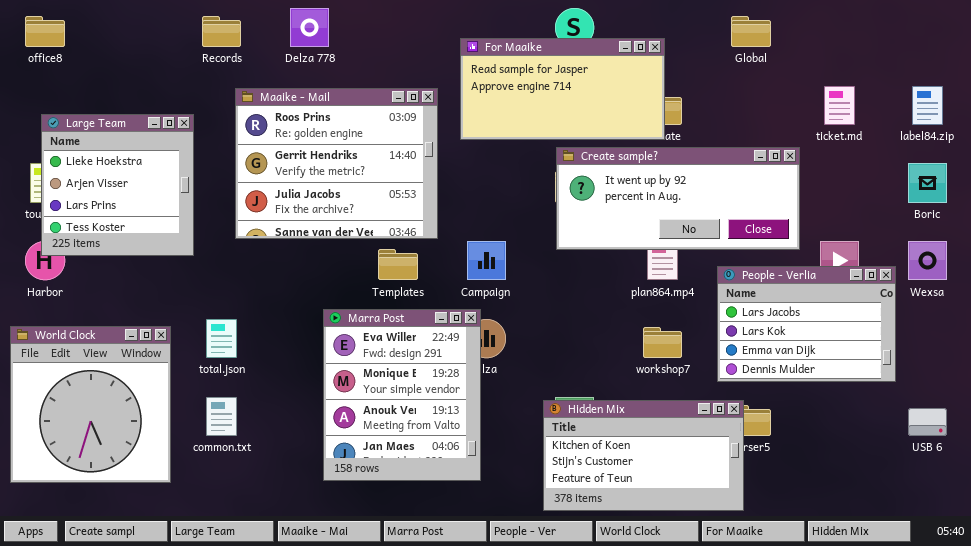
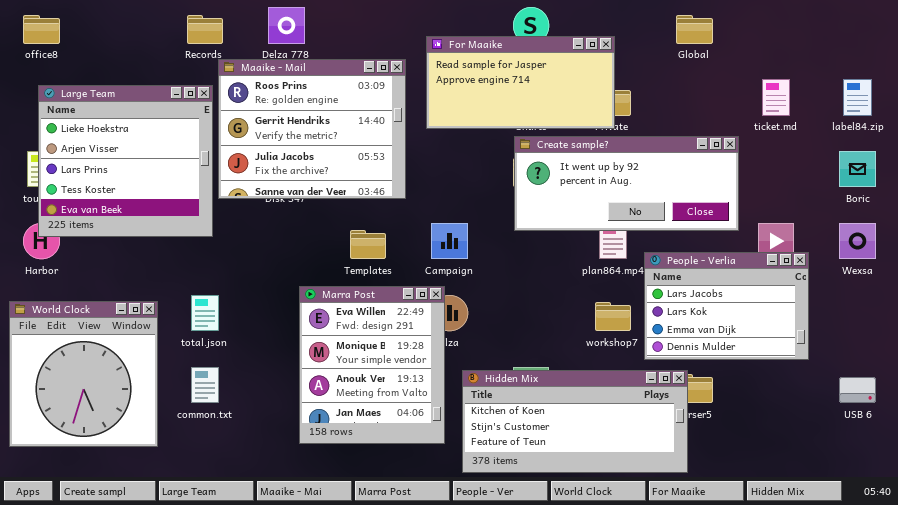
Maaike - Mail: [235,88,438,239] -> [218,59,406,199], moved
Large Team: [41,114,194,256] -> [38,85,213,237], resized
People - Verlia: [717,266,896,382] -> [644,252,809,360], moved
Hidden Mix: [543,400,744,511] -> [462,370,688,473], resized

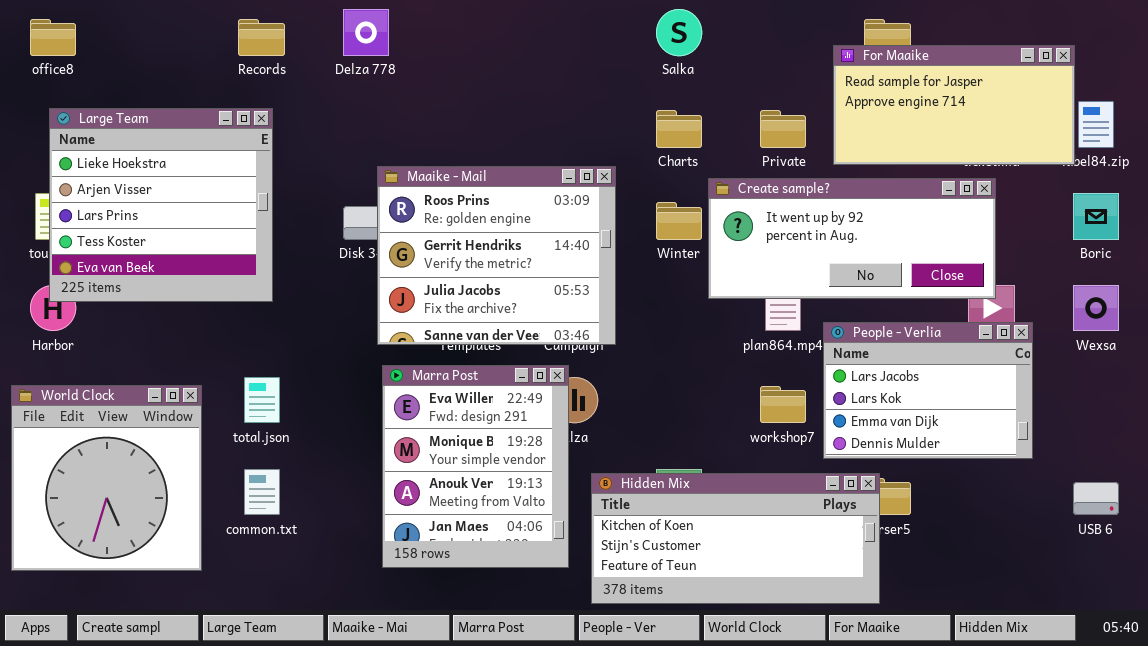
For Maaike: [426,36,615,129] -> [833,45,1075,165], moved
Maaike - Mail: [218,59,406,199] -> [377,166,616,345], moved
Create sample?: [514,136,739,231] -> [708,178,996,299], moved

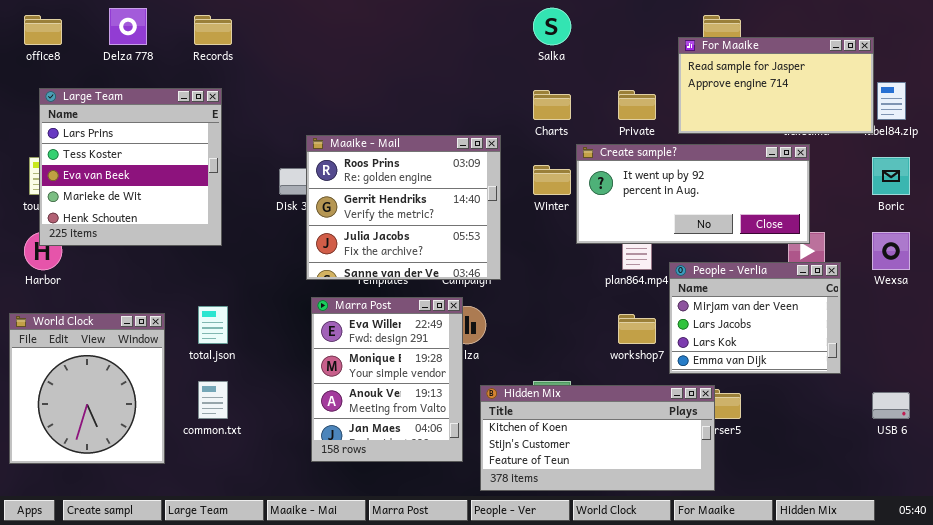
Delza 778: [343,9,389,56] -> [109,8,147,45], moved
Large Team: [49,108,273,302] -> [39,88,222,246], scrolled down 2 rows
People - Verlia: [823,322,1033,459] -> [669,262,841,374], scrolled up 1 row

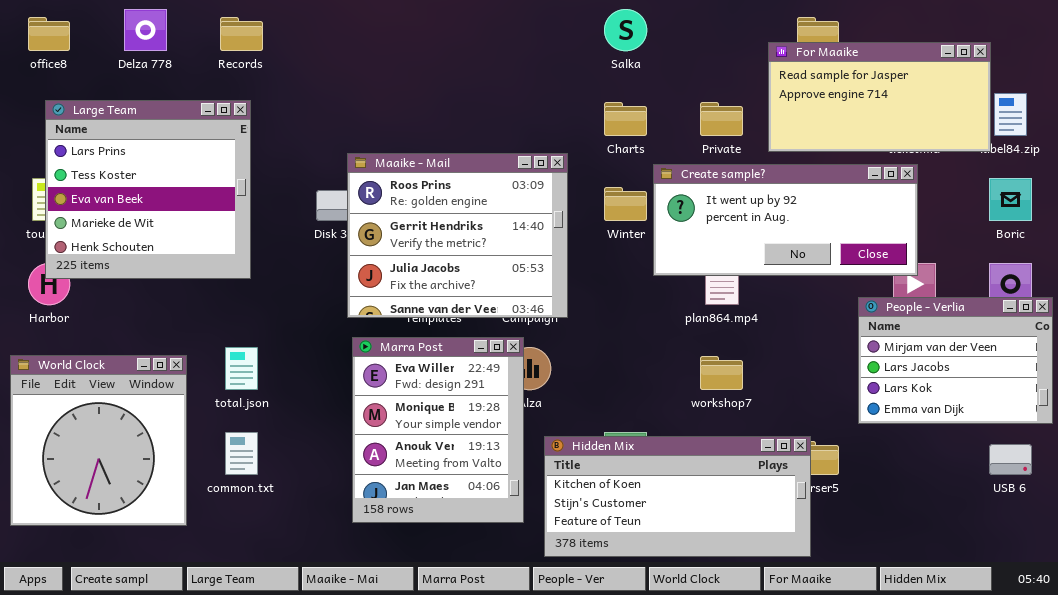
People - Verlia: [669,262,841,374] -> [858,297,1053,424], moved

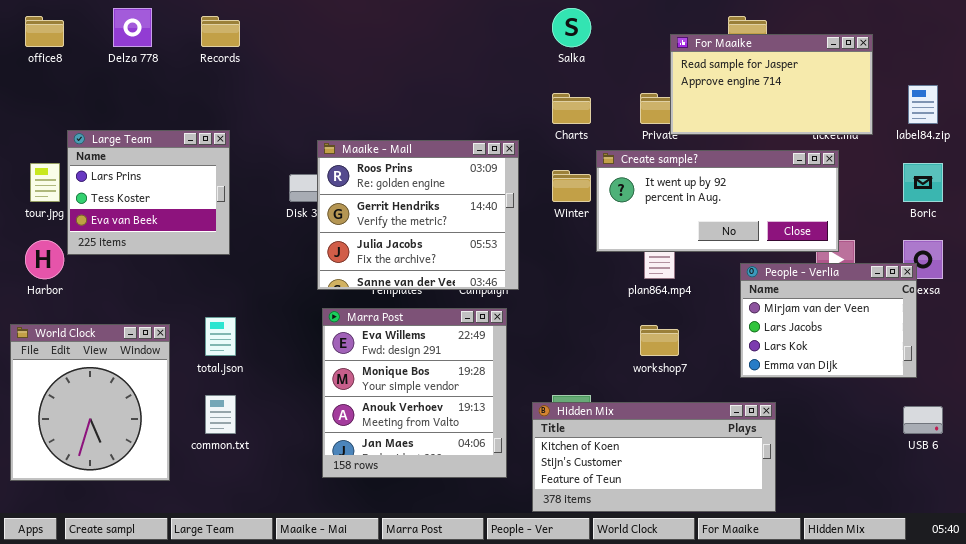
For Maaike: [768,42,991,152] -> [670,34,873,135], moved
Large Team: [45,100,251,279] -> [67,130,230,255], resized
People - Verlia: [858,297,1053,424] -> [740,263,917,378], moved
Marra Post: [352,337,524,523] -> [322,308,507,478], resized
Hidden Mix: [544,436,811,557] -> [532,402,776,512], moved

